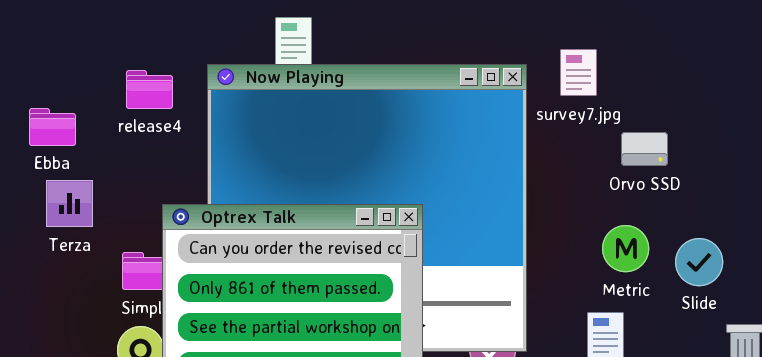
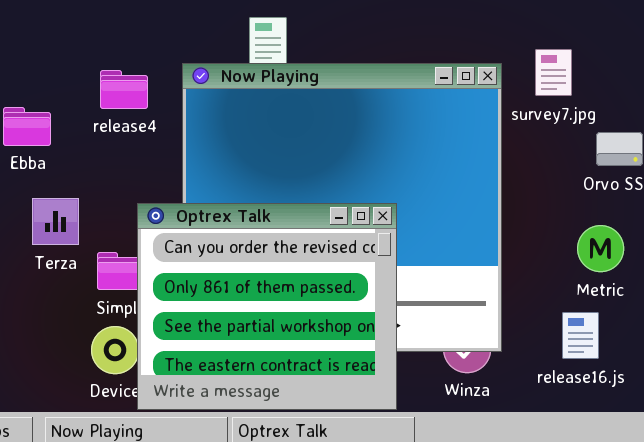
Terza: [46,180,93,227] -> [32,198,79,245], moved

